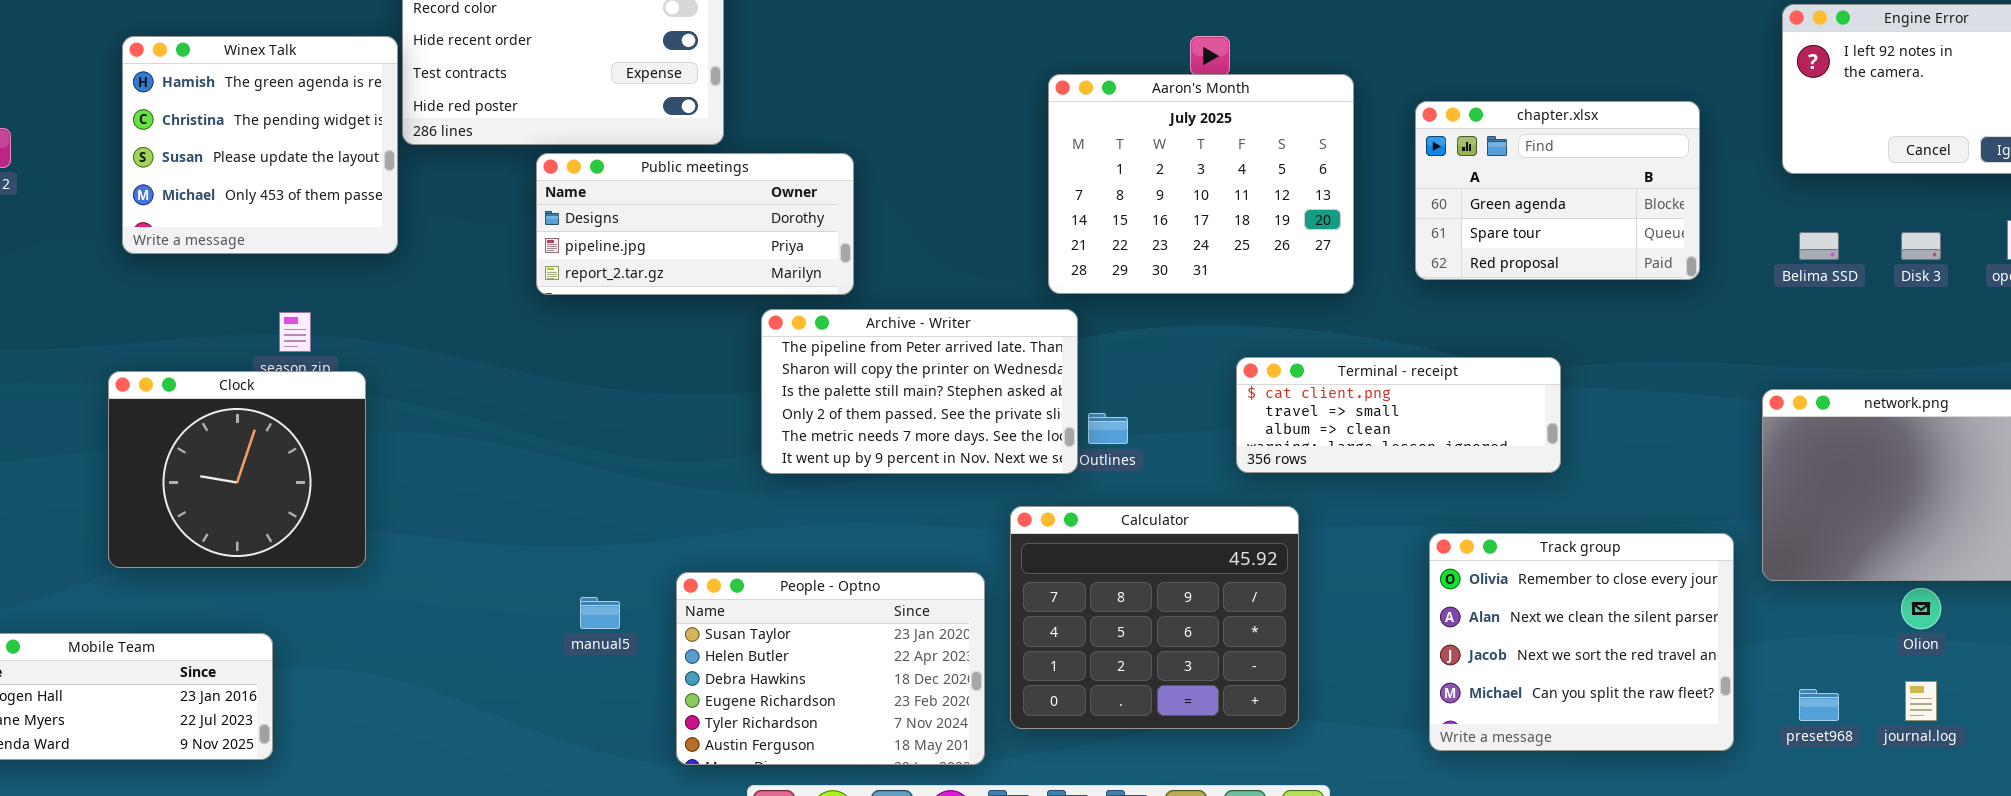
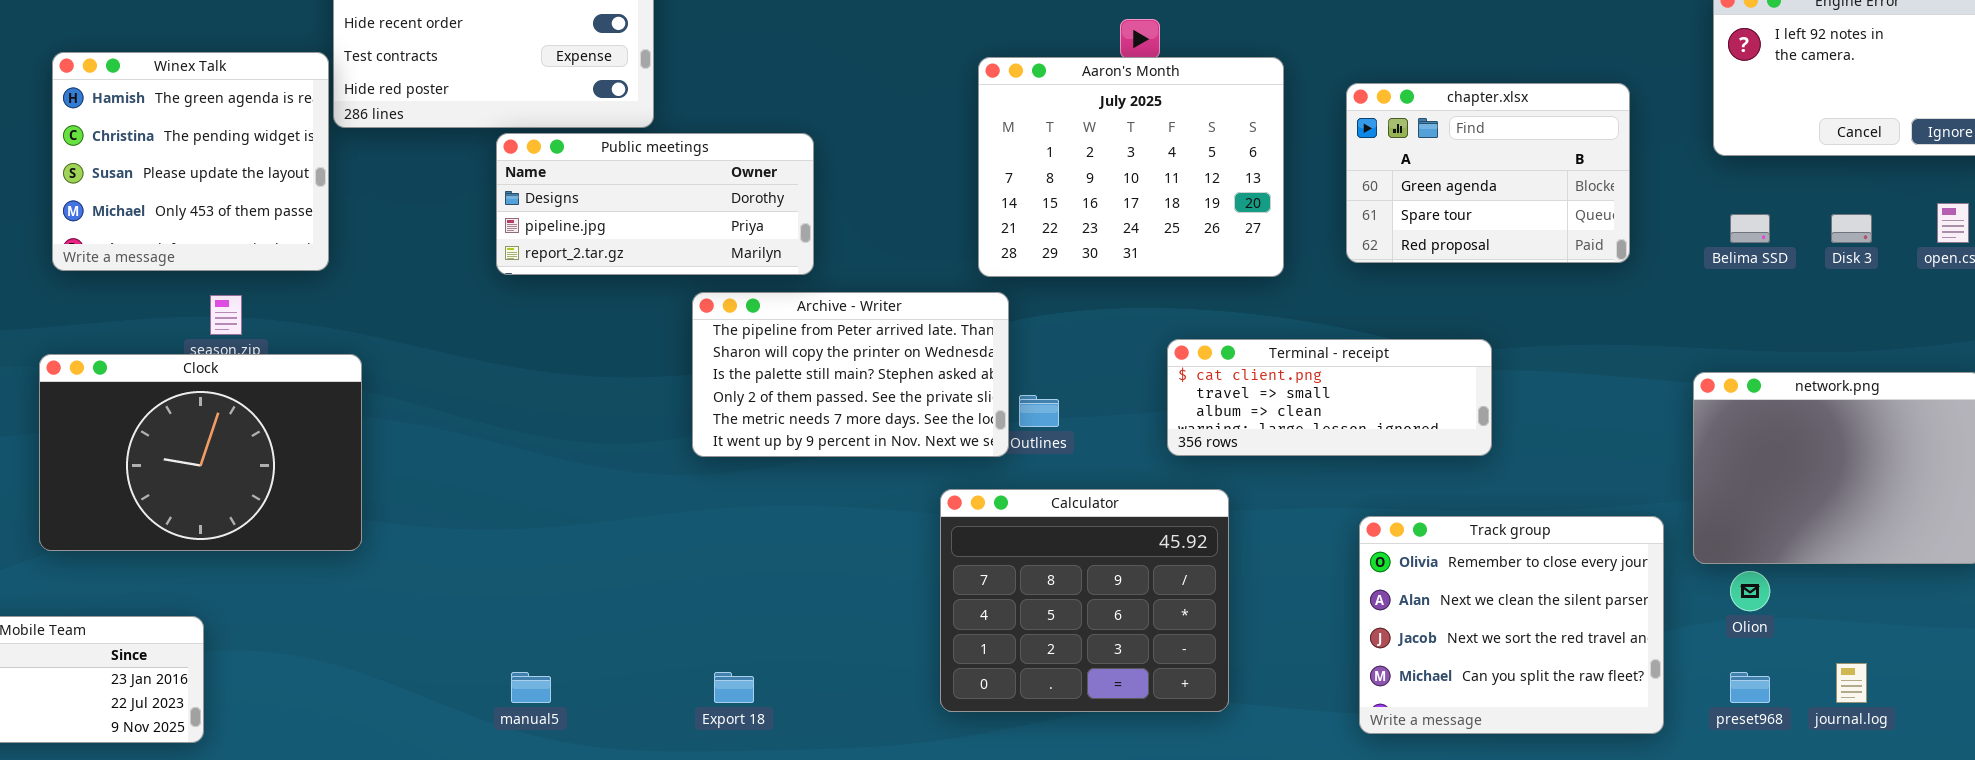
Winex Talk: [122,36,398,254] -> [52,52,329,271], moved
Public meetings: [536,153,854,295] -> [496,133,814,275], moved
Clock: [108,371,366,568] -> [39,354,362,551], resized
People - Optno: [676,572,985,765] -> none, closed
Olion: [1901,588,1941,629] -> [1730,571,1770,611], moved
manual5: [580,597,620,629] -> [511,672,551,703], moved

